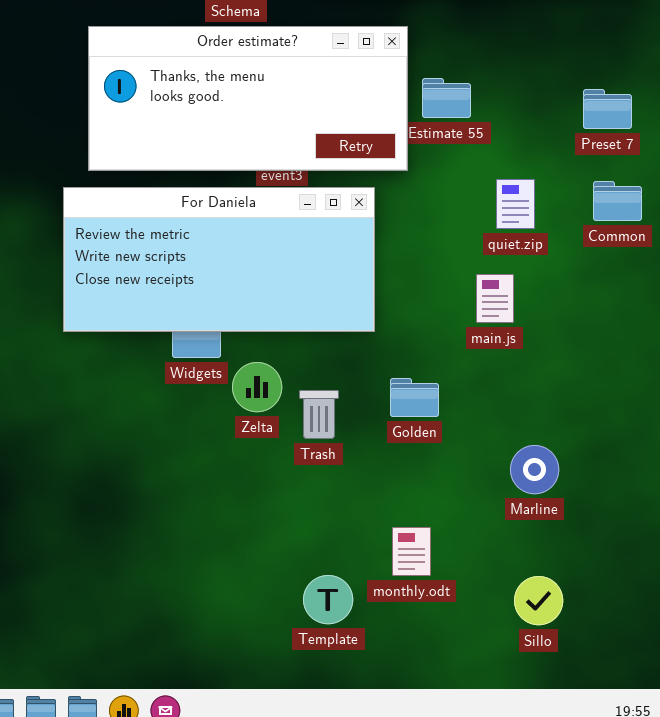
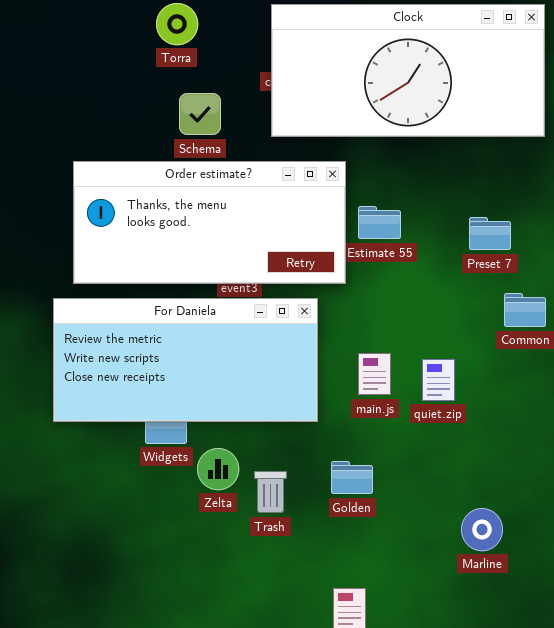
Preset 7: [583,89,632,129] -> [469,217,511,250], moved
quiet.zip: [496,179,535,229] -> [422,359,455,401], moved
main.js: [476,274,514,323] -> [358,353,391,395], moved
Marline: [510,445,559,494] -> [461,508,503,551], moved

